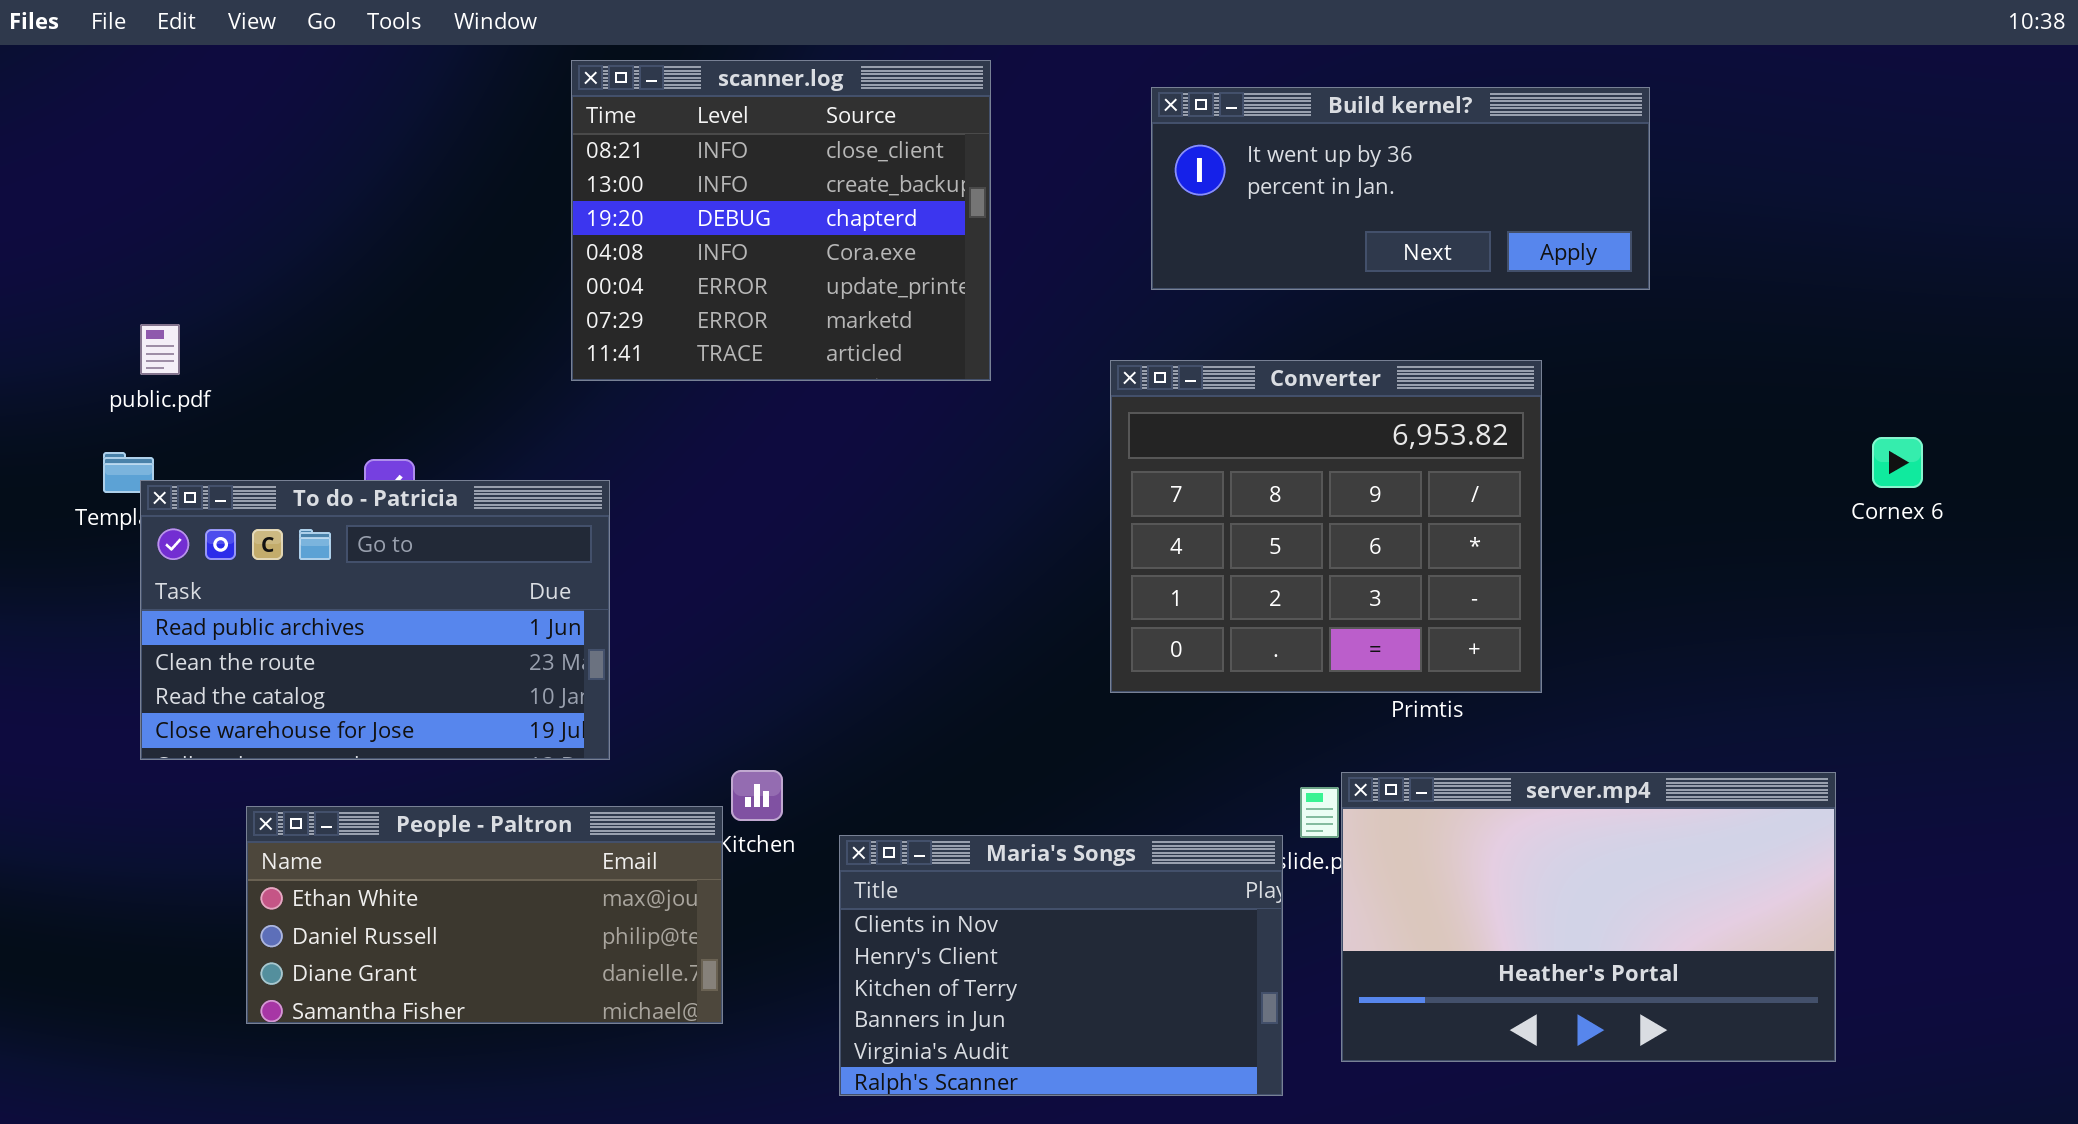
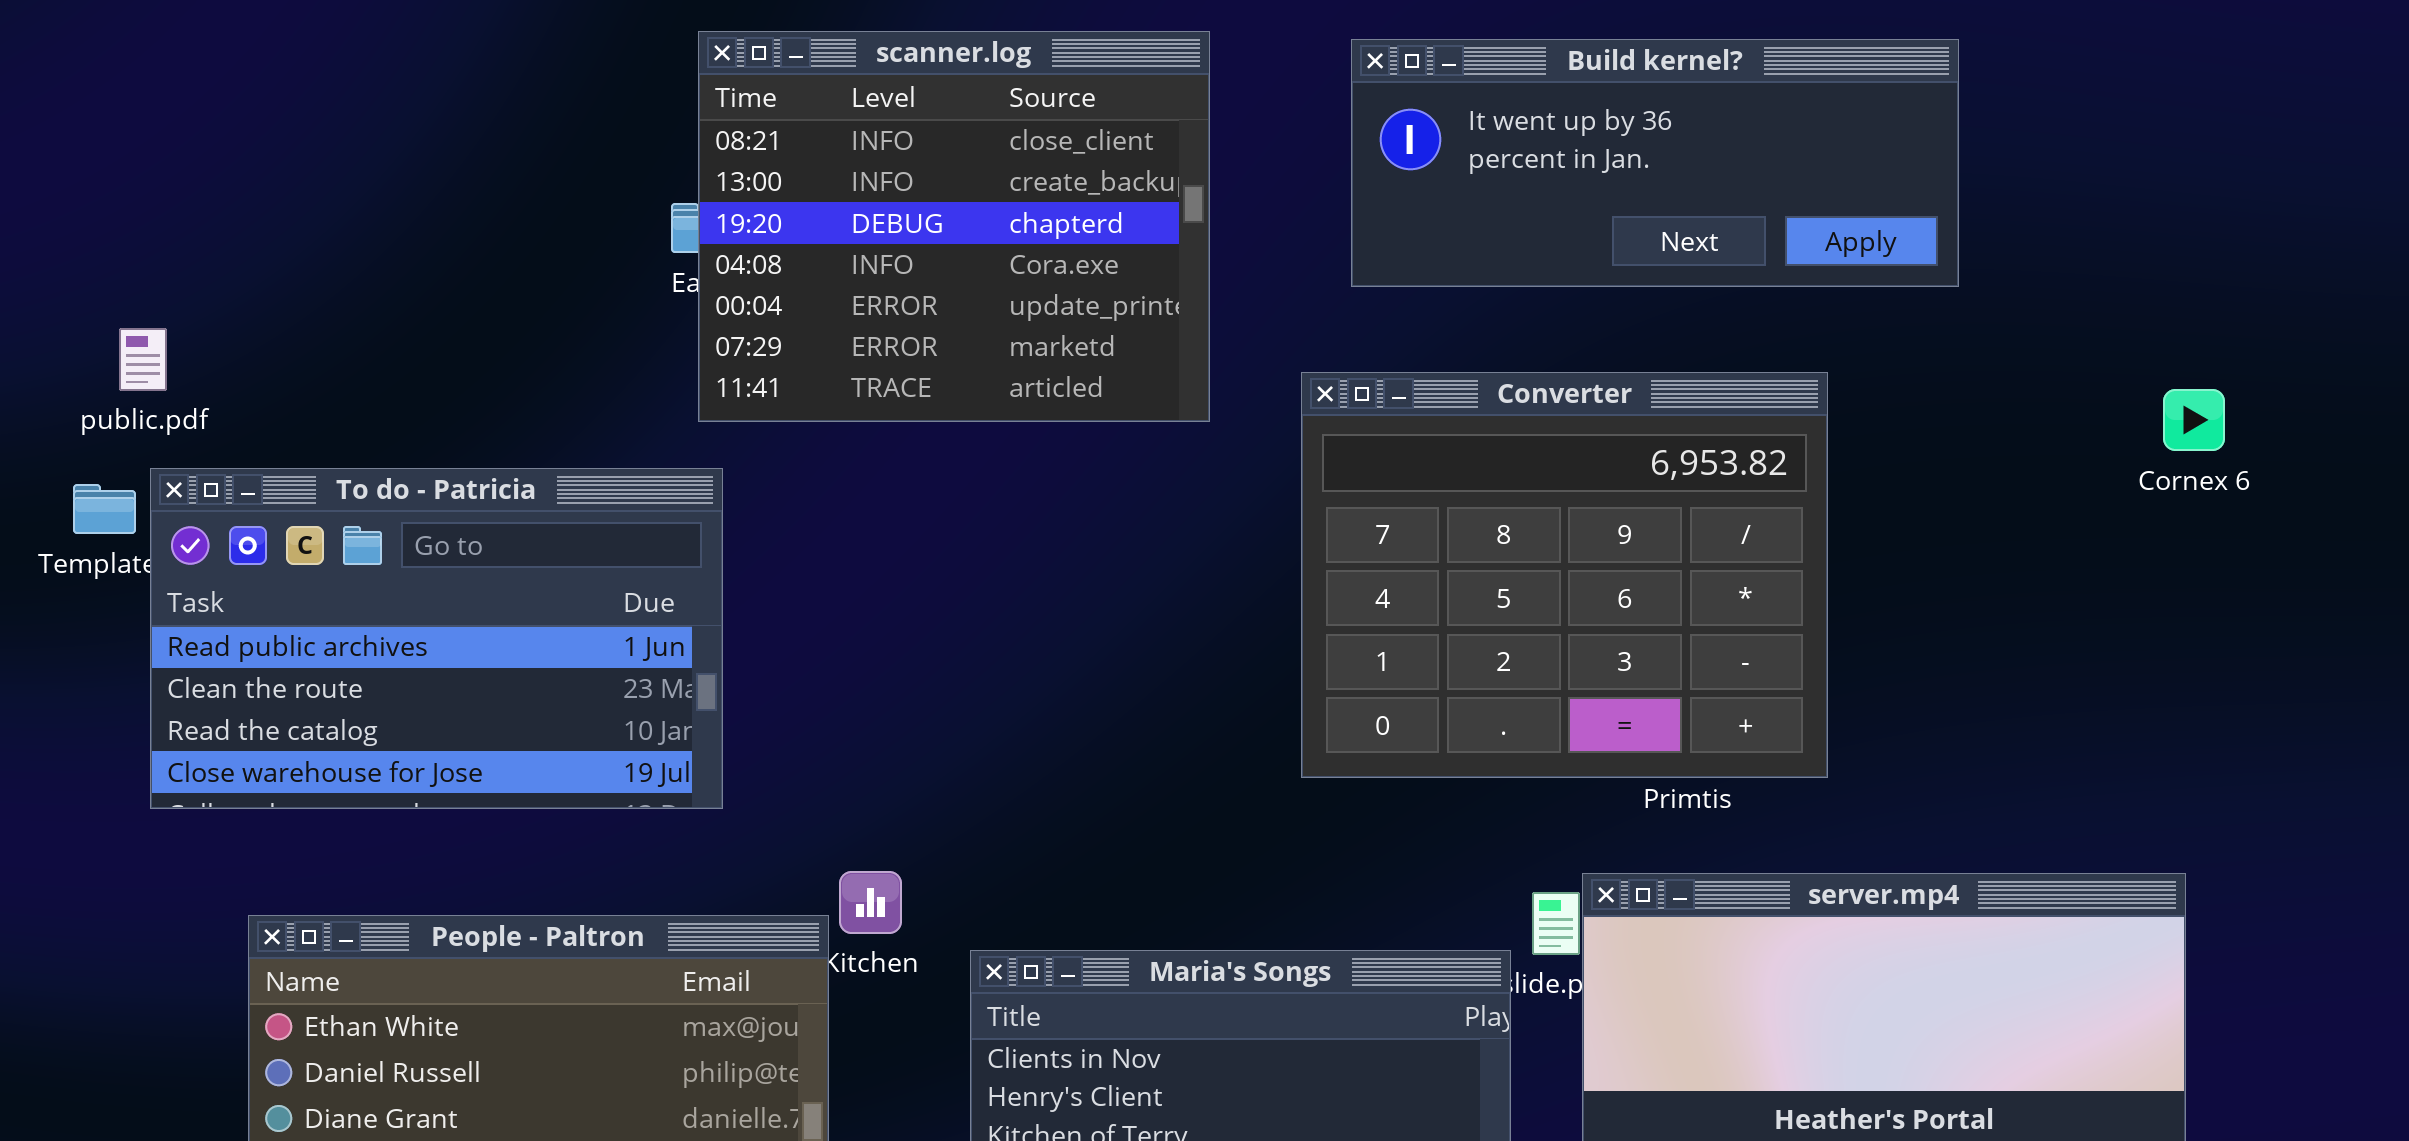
scanner.log: [571,60,991,381] -> [698,31,1210,422], moved
Cornex 6: [1872,437,1923,488] -> [2163,389,2225,451], moved
To do - Patricia: [140,480,610,760] -> [150,468,723,809], moved

